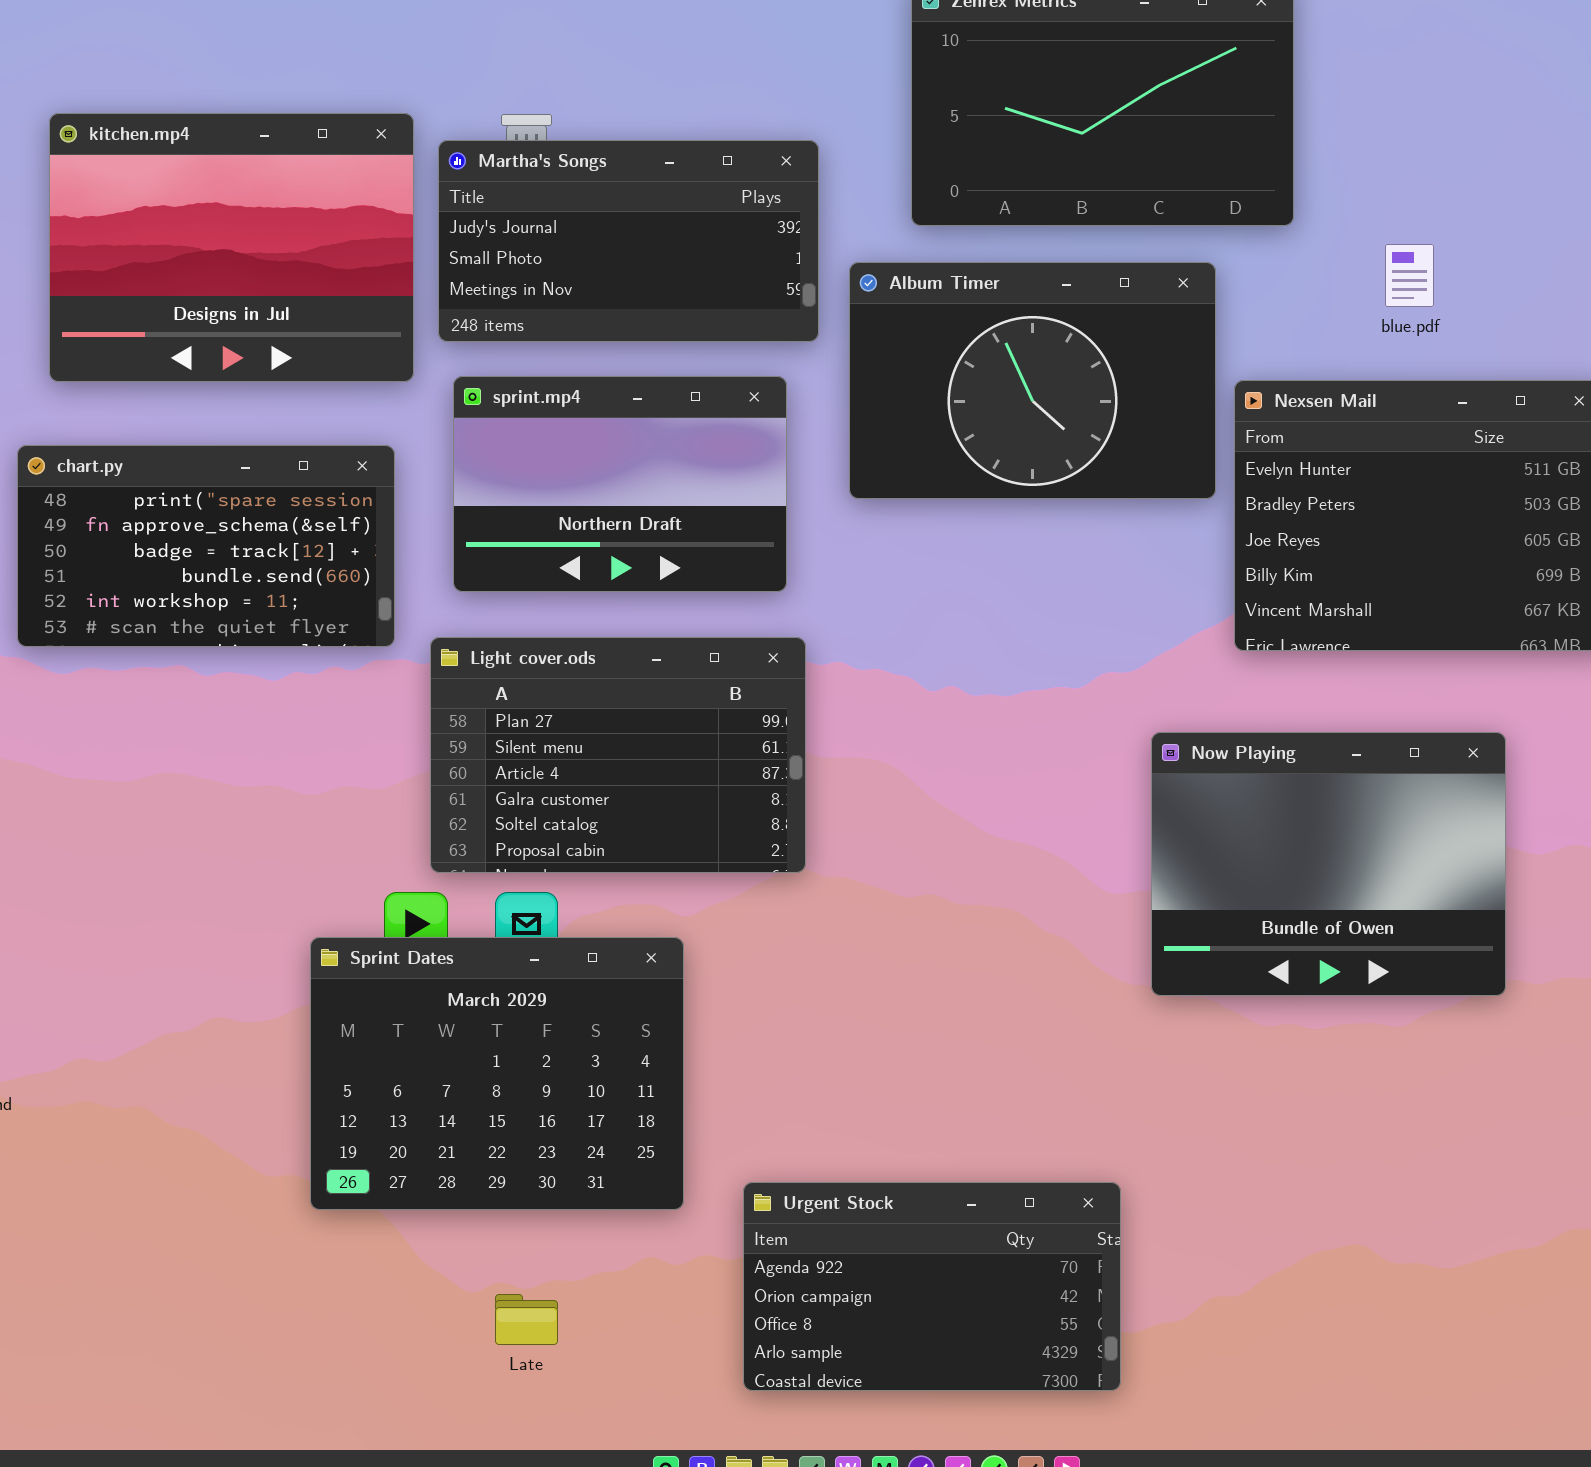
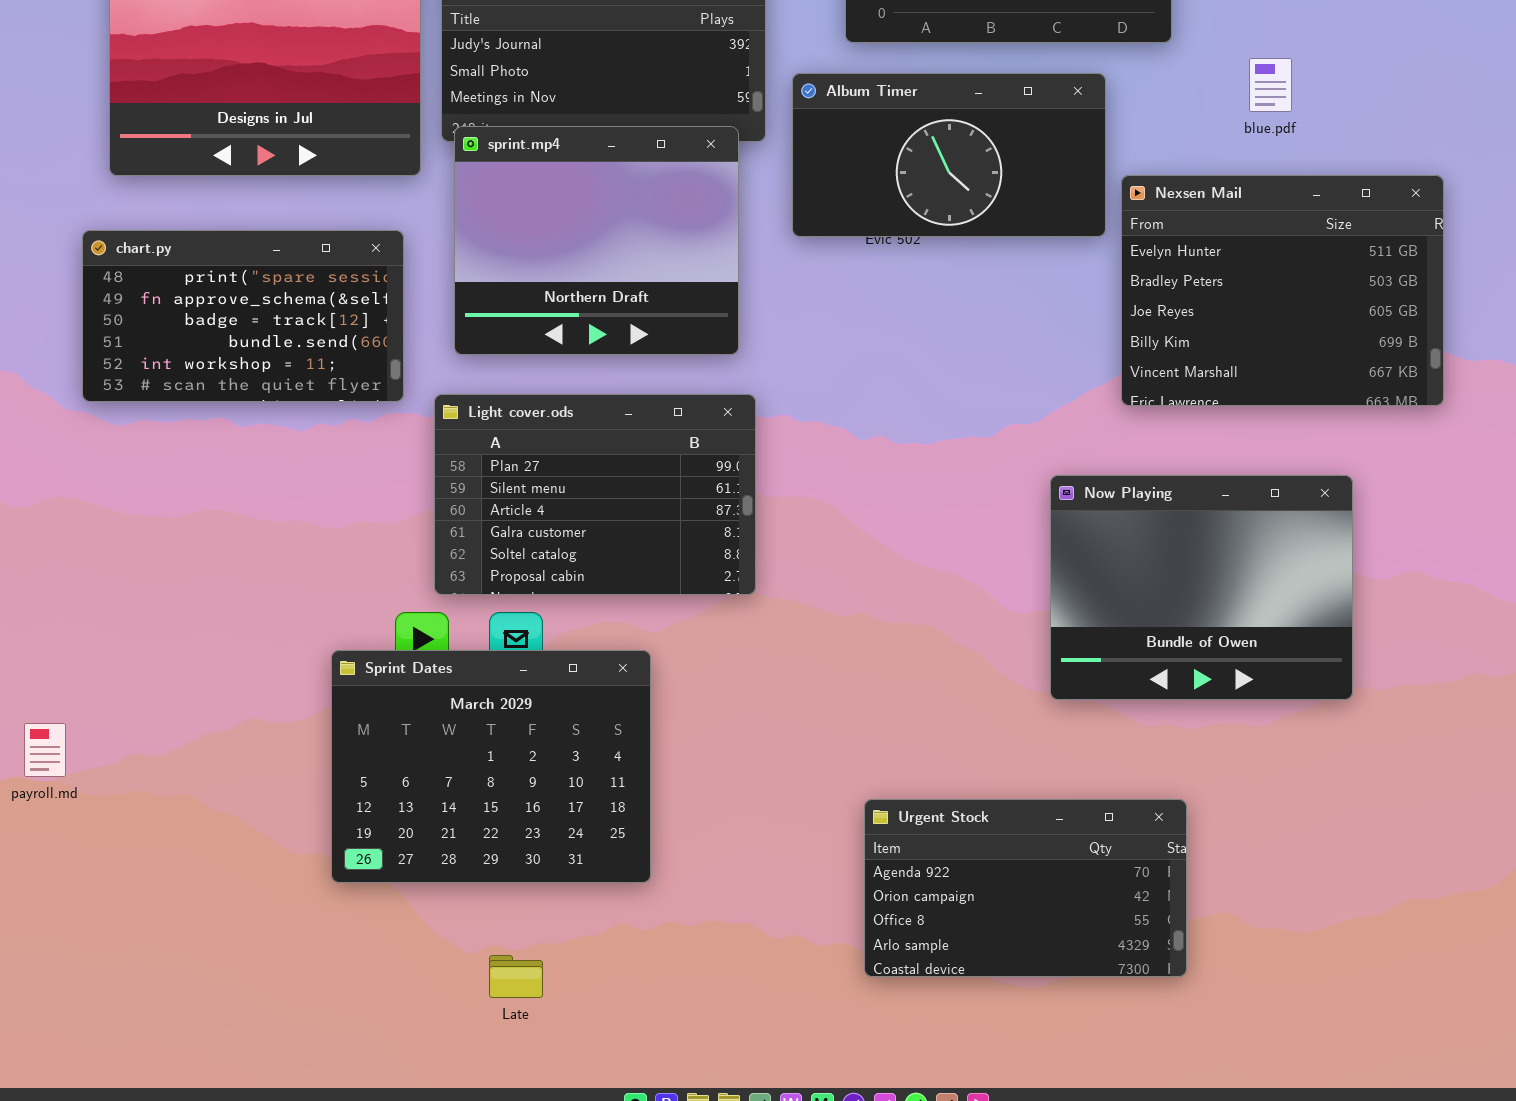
Album Timer: [849,262,1216,499] -> [792,73,1106,237], resized
sprint.mp4: [453,376,787,592] -> [454,126,739,355], resized
Urgent Stock: [743,1182,1121,1391] -> [864,799,1187,977], moved

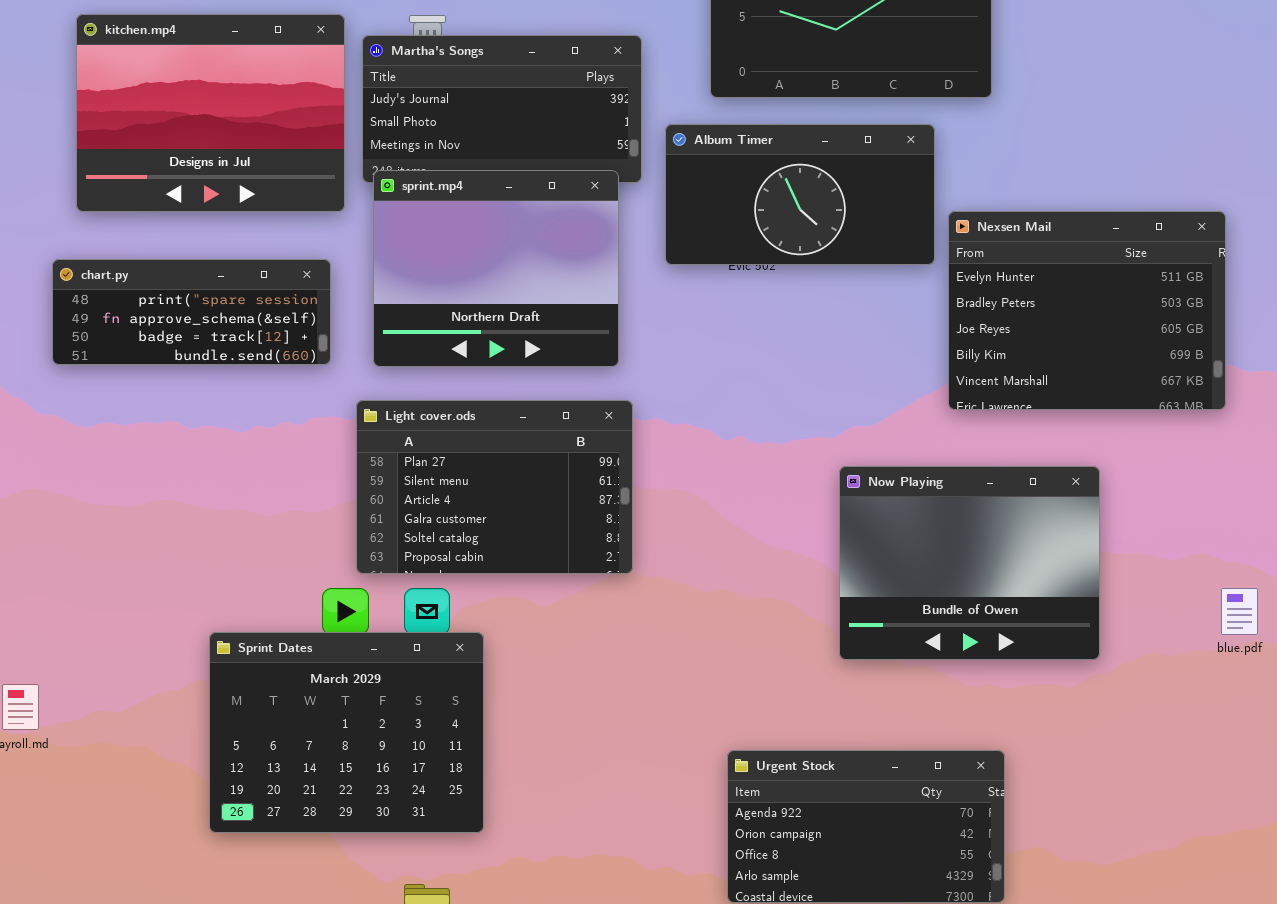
blue.pdf: [1249,58,1292,112] -> [1221,588,1258,635], moved
chart.py: [82,230,404,402] -> [52,259,331,365], resized
Now Playing: [1050,475,1353,700] -> [839,466,1100,660], moved
Sprint Dates: [331,650,651,883] -> [209,632,484,833], moved

